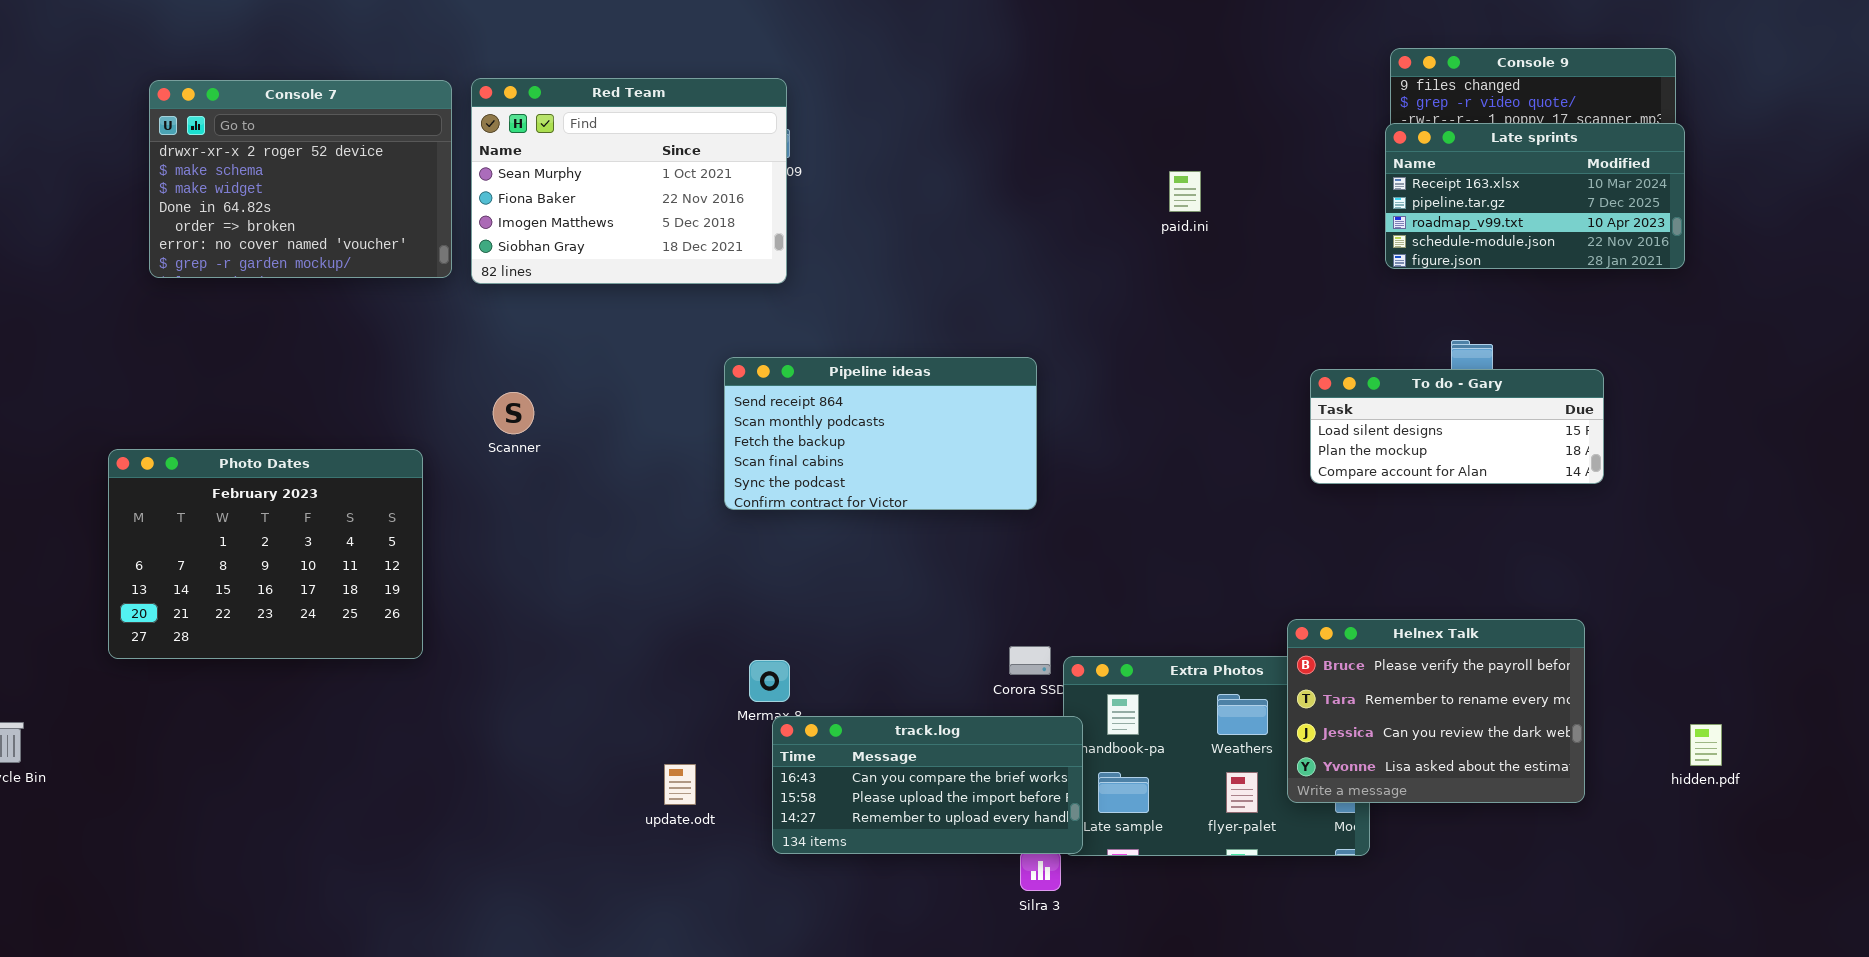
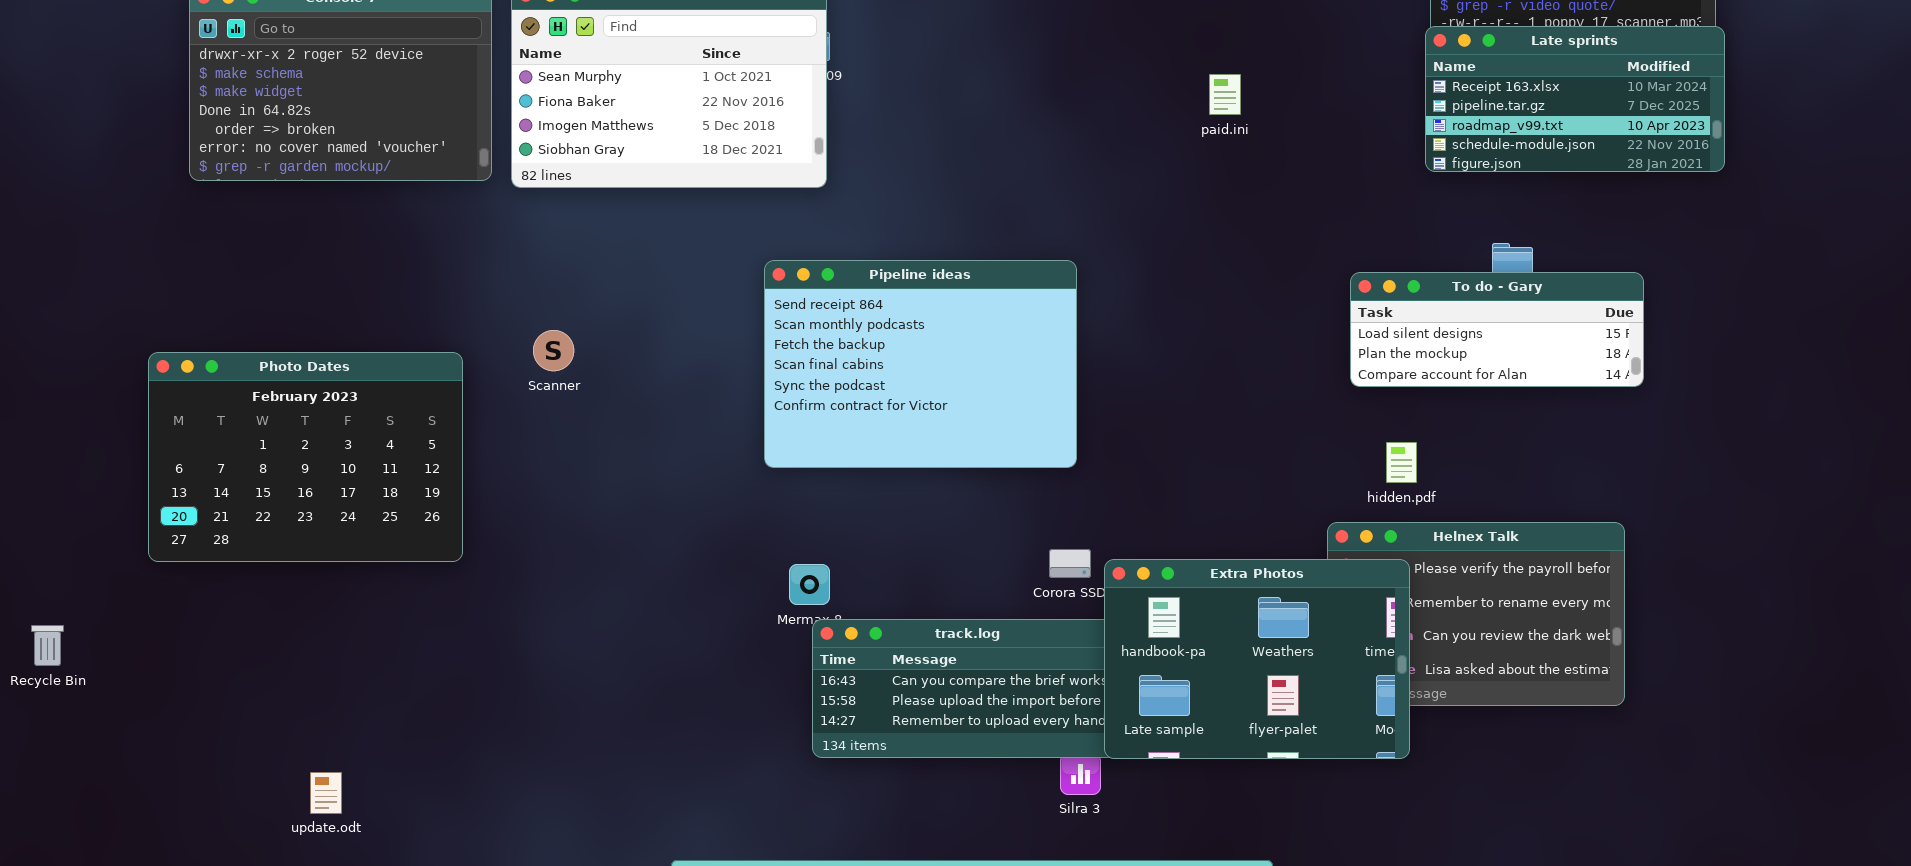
Pipeline ideas: [724,357,1037,510] -> [764,260,1077,468], resized
Scanner: [493,392,534,434] -> [533,330,574,371], moved
Extra Photos: [1063,656,1370,856] -> [1104,559,1410,759], raised
hidden.pdf: [1690,724,1722,766] -> [1386,442,1417,483], moved
update.odt: [664,764,696,805] -> [310,772,342,814], moved

